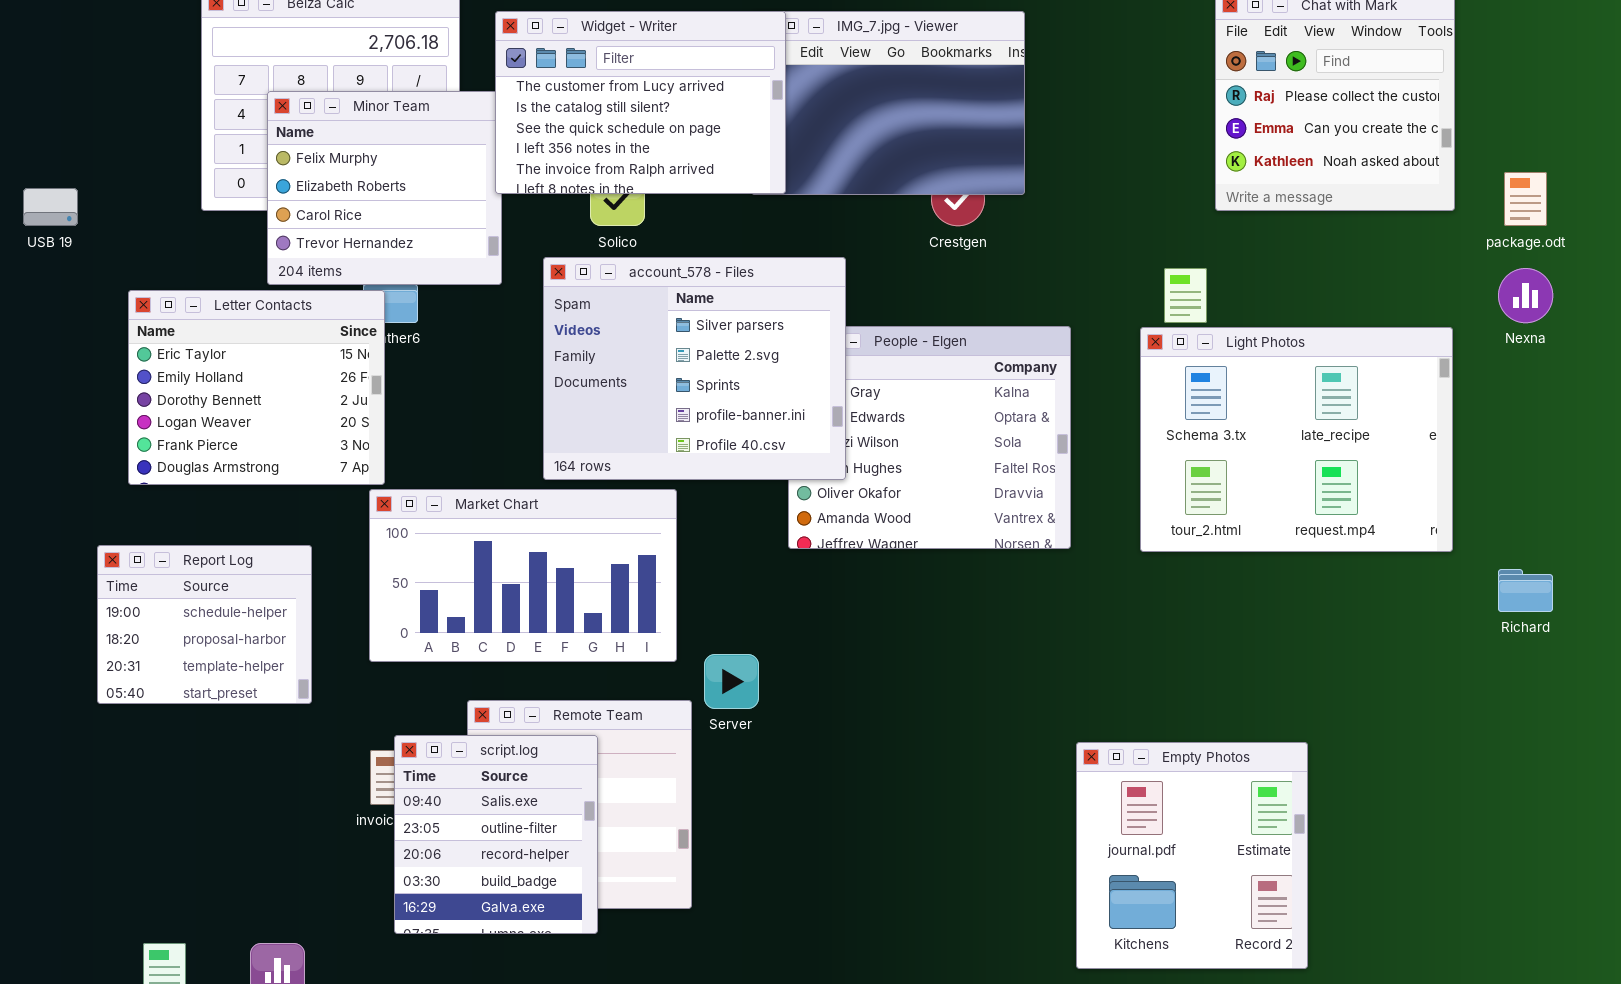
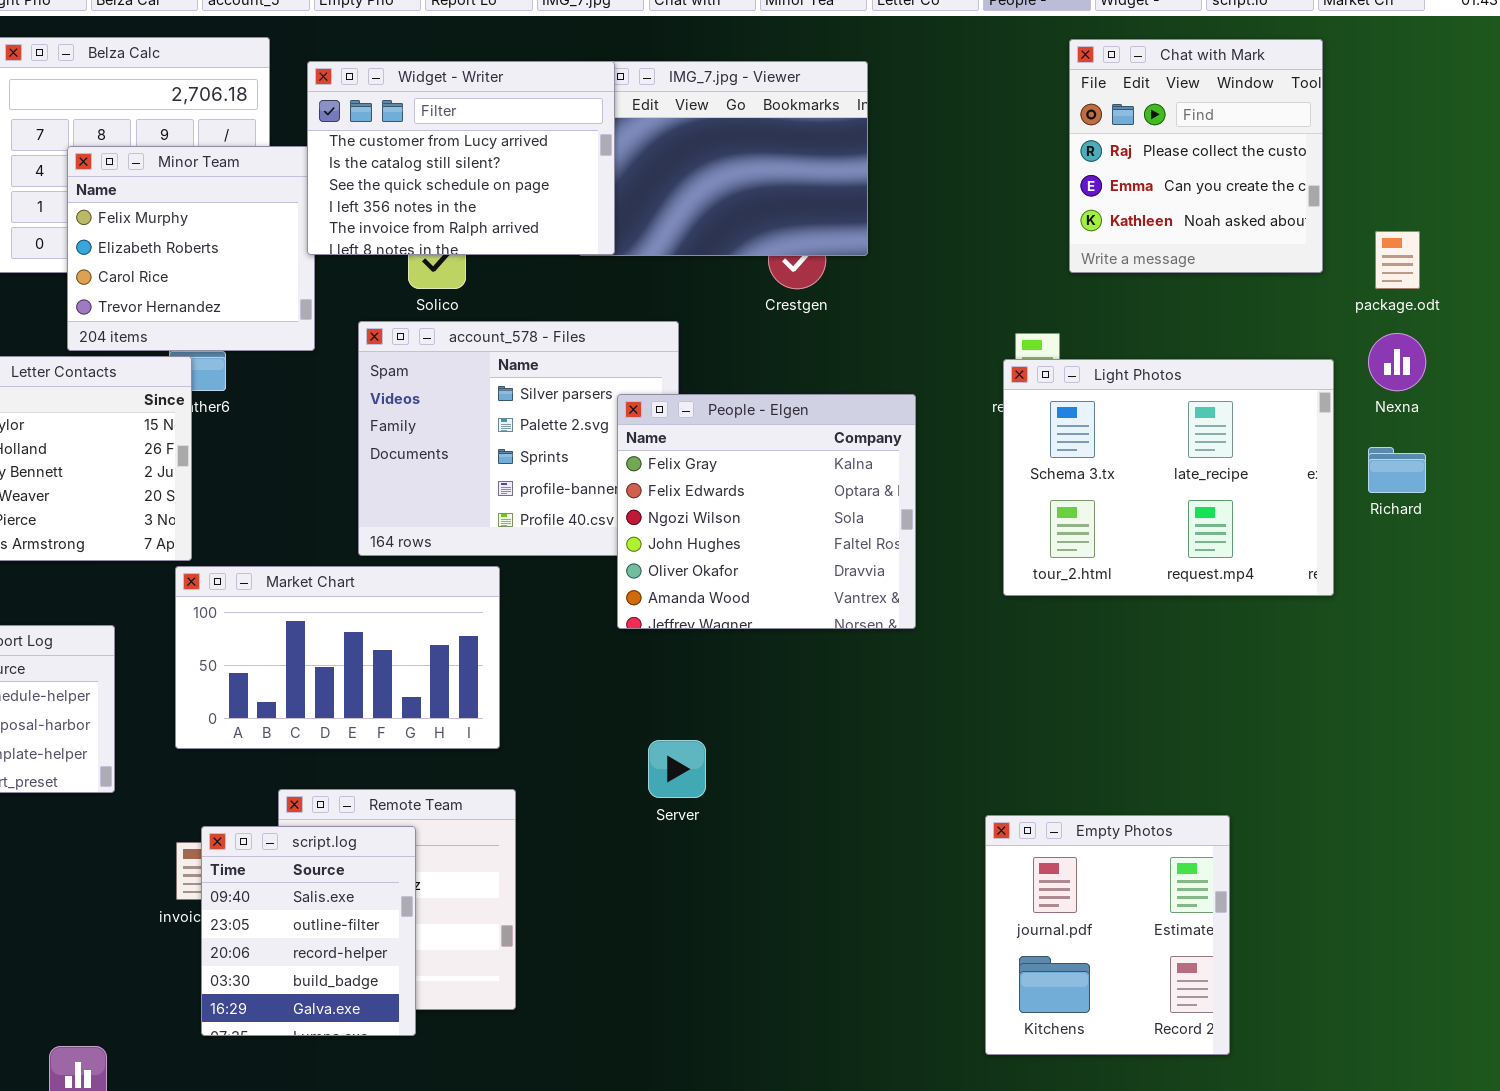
People - Elgen: [788,326,1071,549] -> [617,394,916,629], raised
Light Photos: [1140,327,1453,552] -> [1003,359,1334,596], moved
Richard: [1498,569,1553,612] -> [1368,447,1426,493], moved
Server: [704,654,759,709] -> [648,740,706,798], moved
Empty Photos: [1076,742,1308,969] -> [985,815,1230,1055], moved

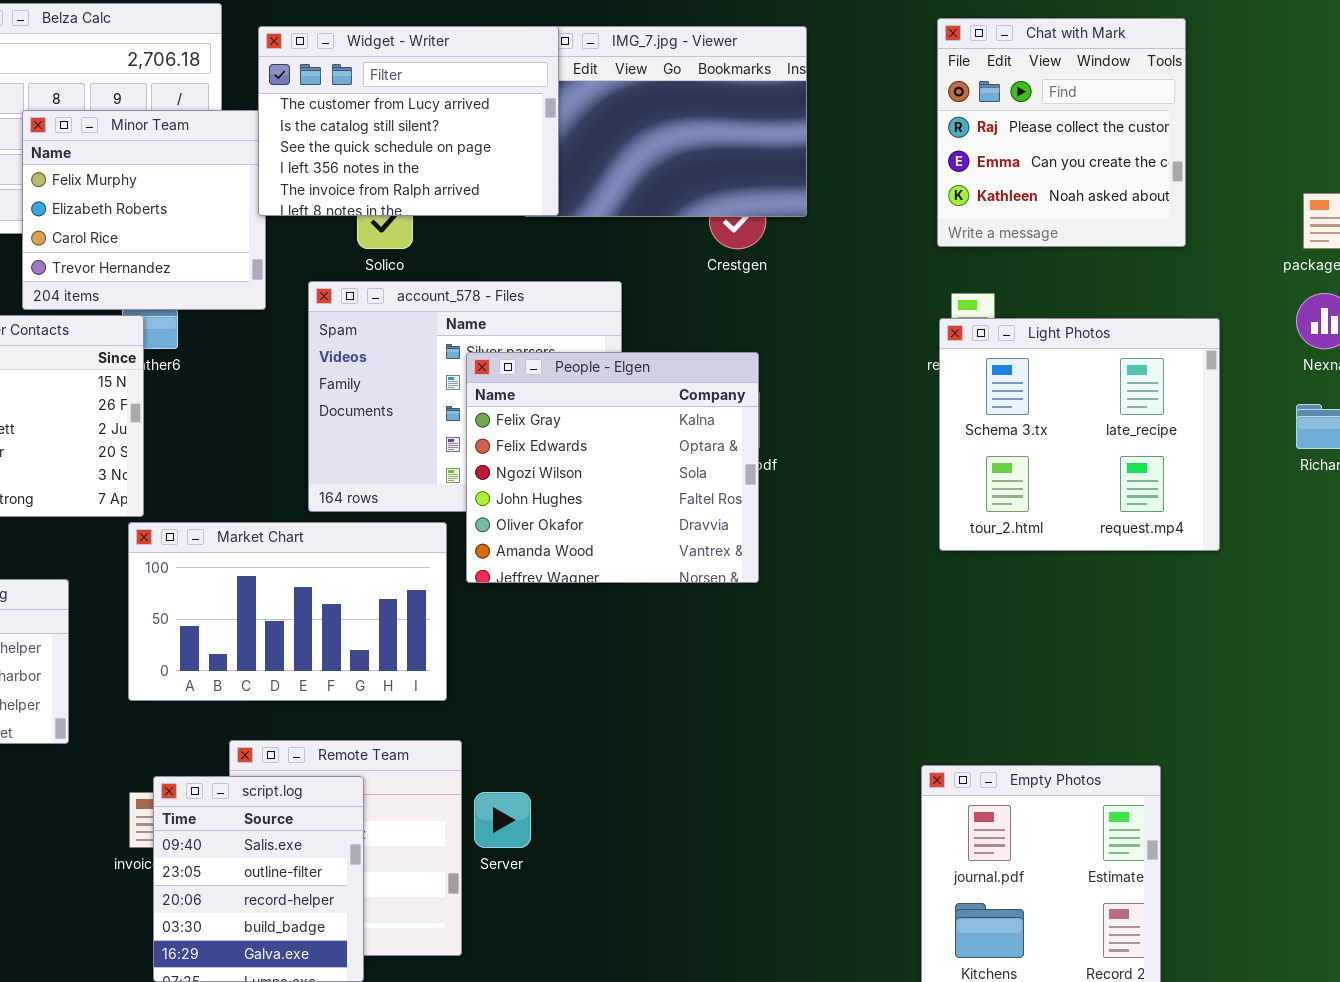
Chat with Mark: [1069,39,1323,273] -> [937,18,1186,247], moved
Light Photos: [1003,359,1334,596] -> [939,318,1220,551], resized
People - Elgen: [617,394,916,629] -> [466,352,759,583], moved
Server: [648,740,706,798] -> [474,792,531,848], moved

